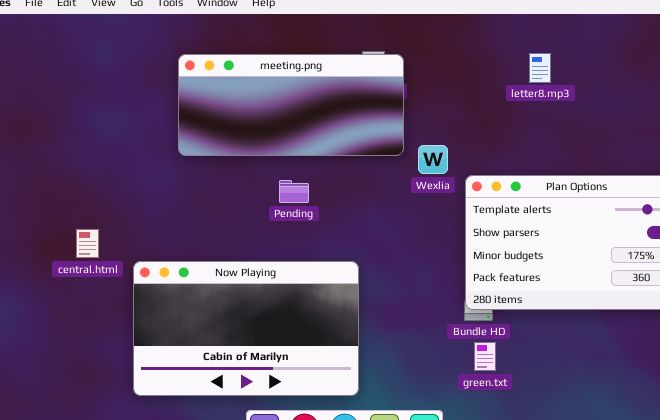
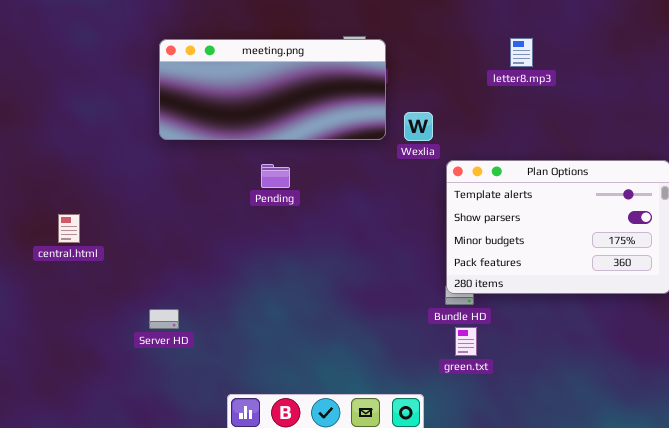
Wexlia: [418,145,448,174] -> [404,112,433,141], moved
Now Playing: [133,261,359,396] -> none, closed

